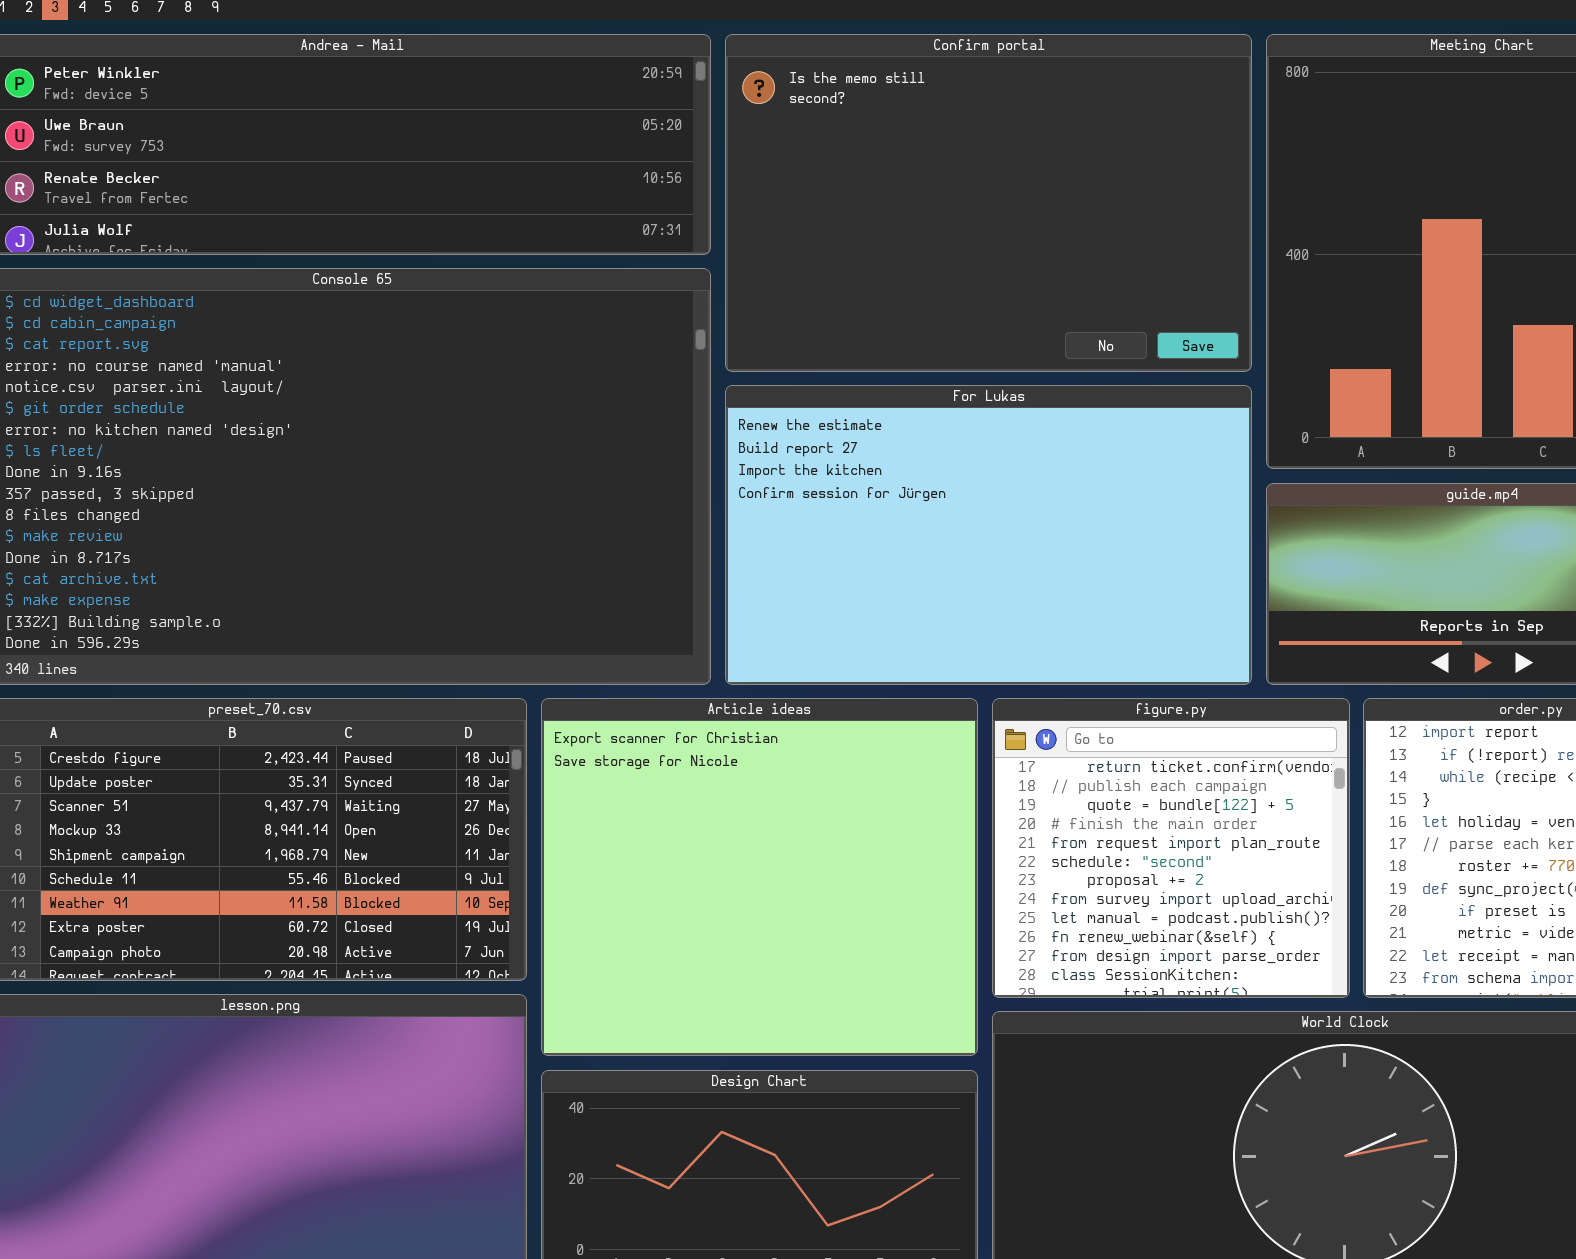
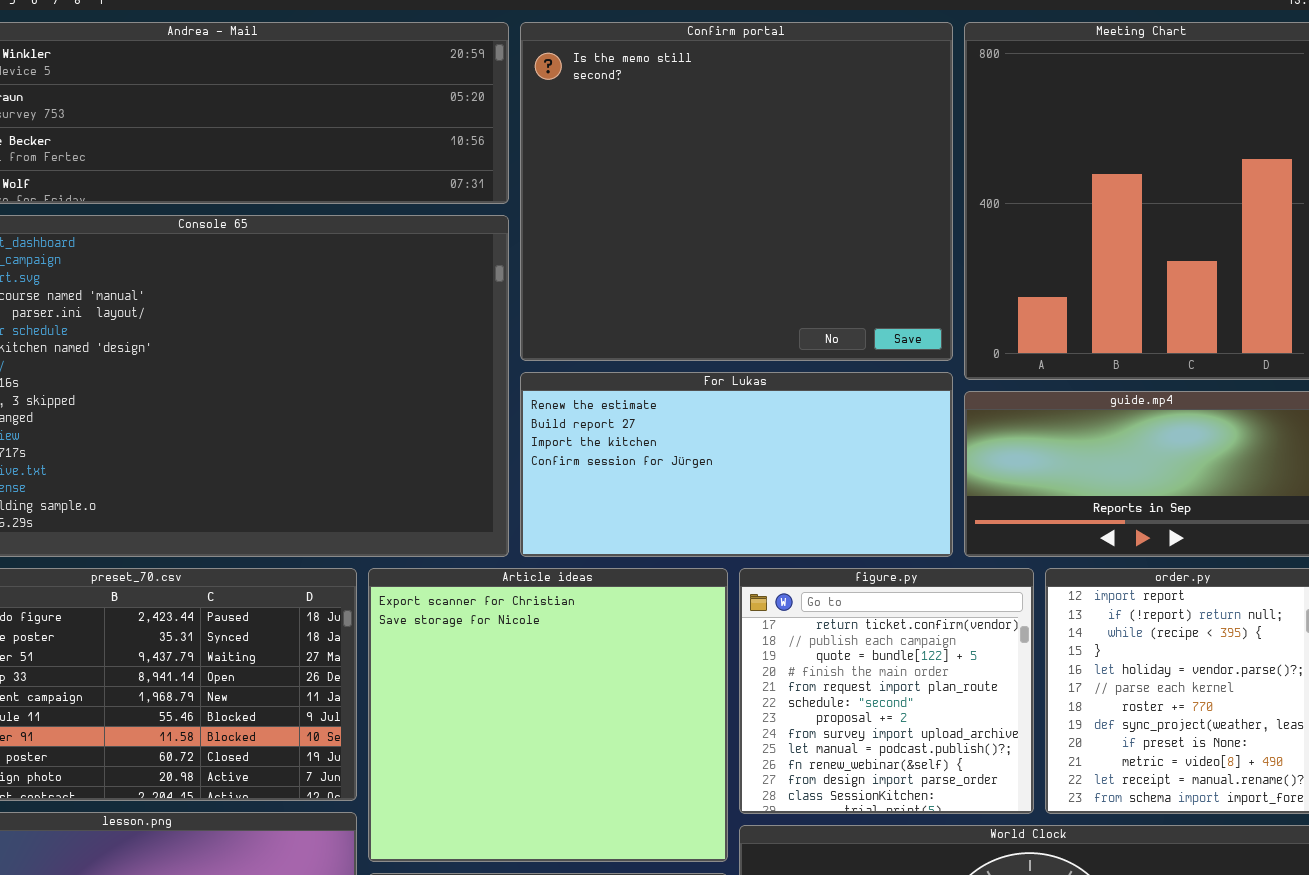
Confirm portal: [725,34,1252,372] -> [520,22,953,361], resized
For Lukas: [725,385,1252,685] -> [520,372,953,557], resized

